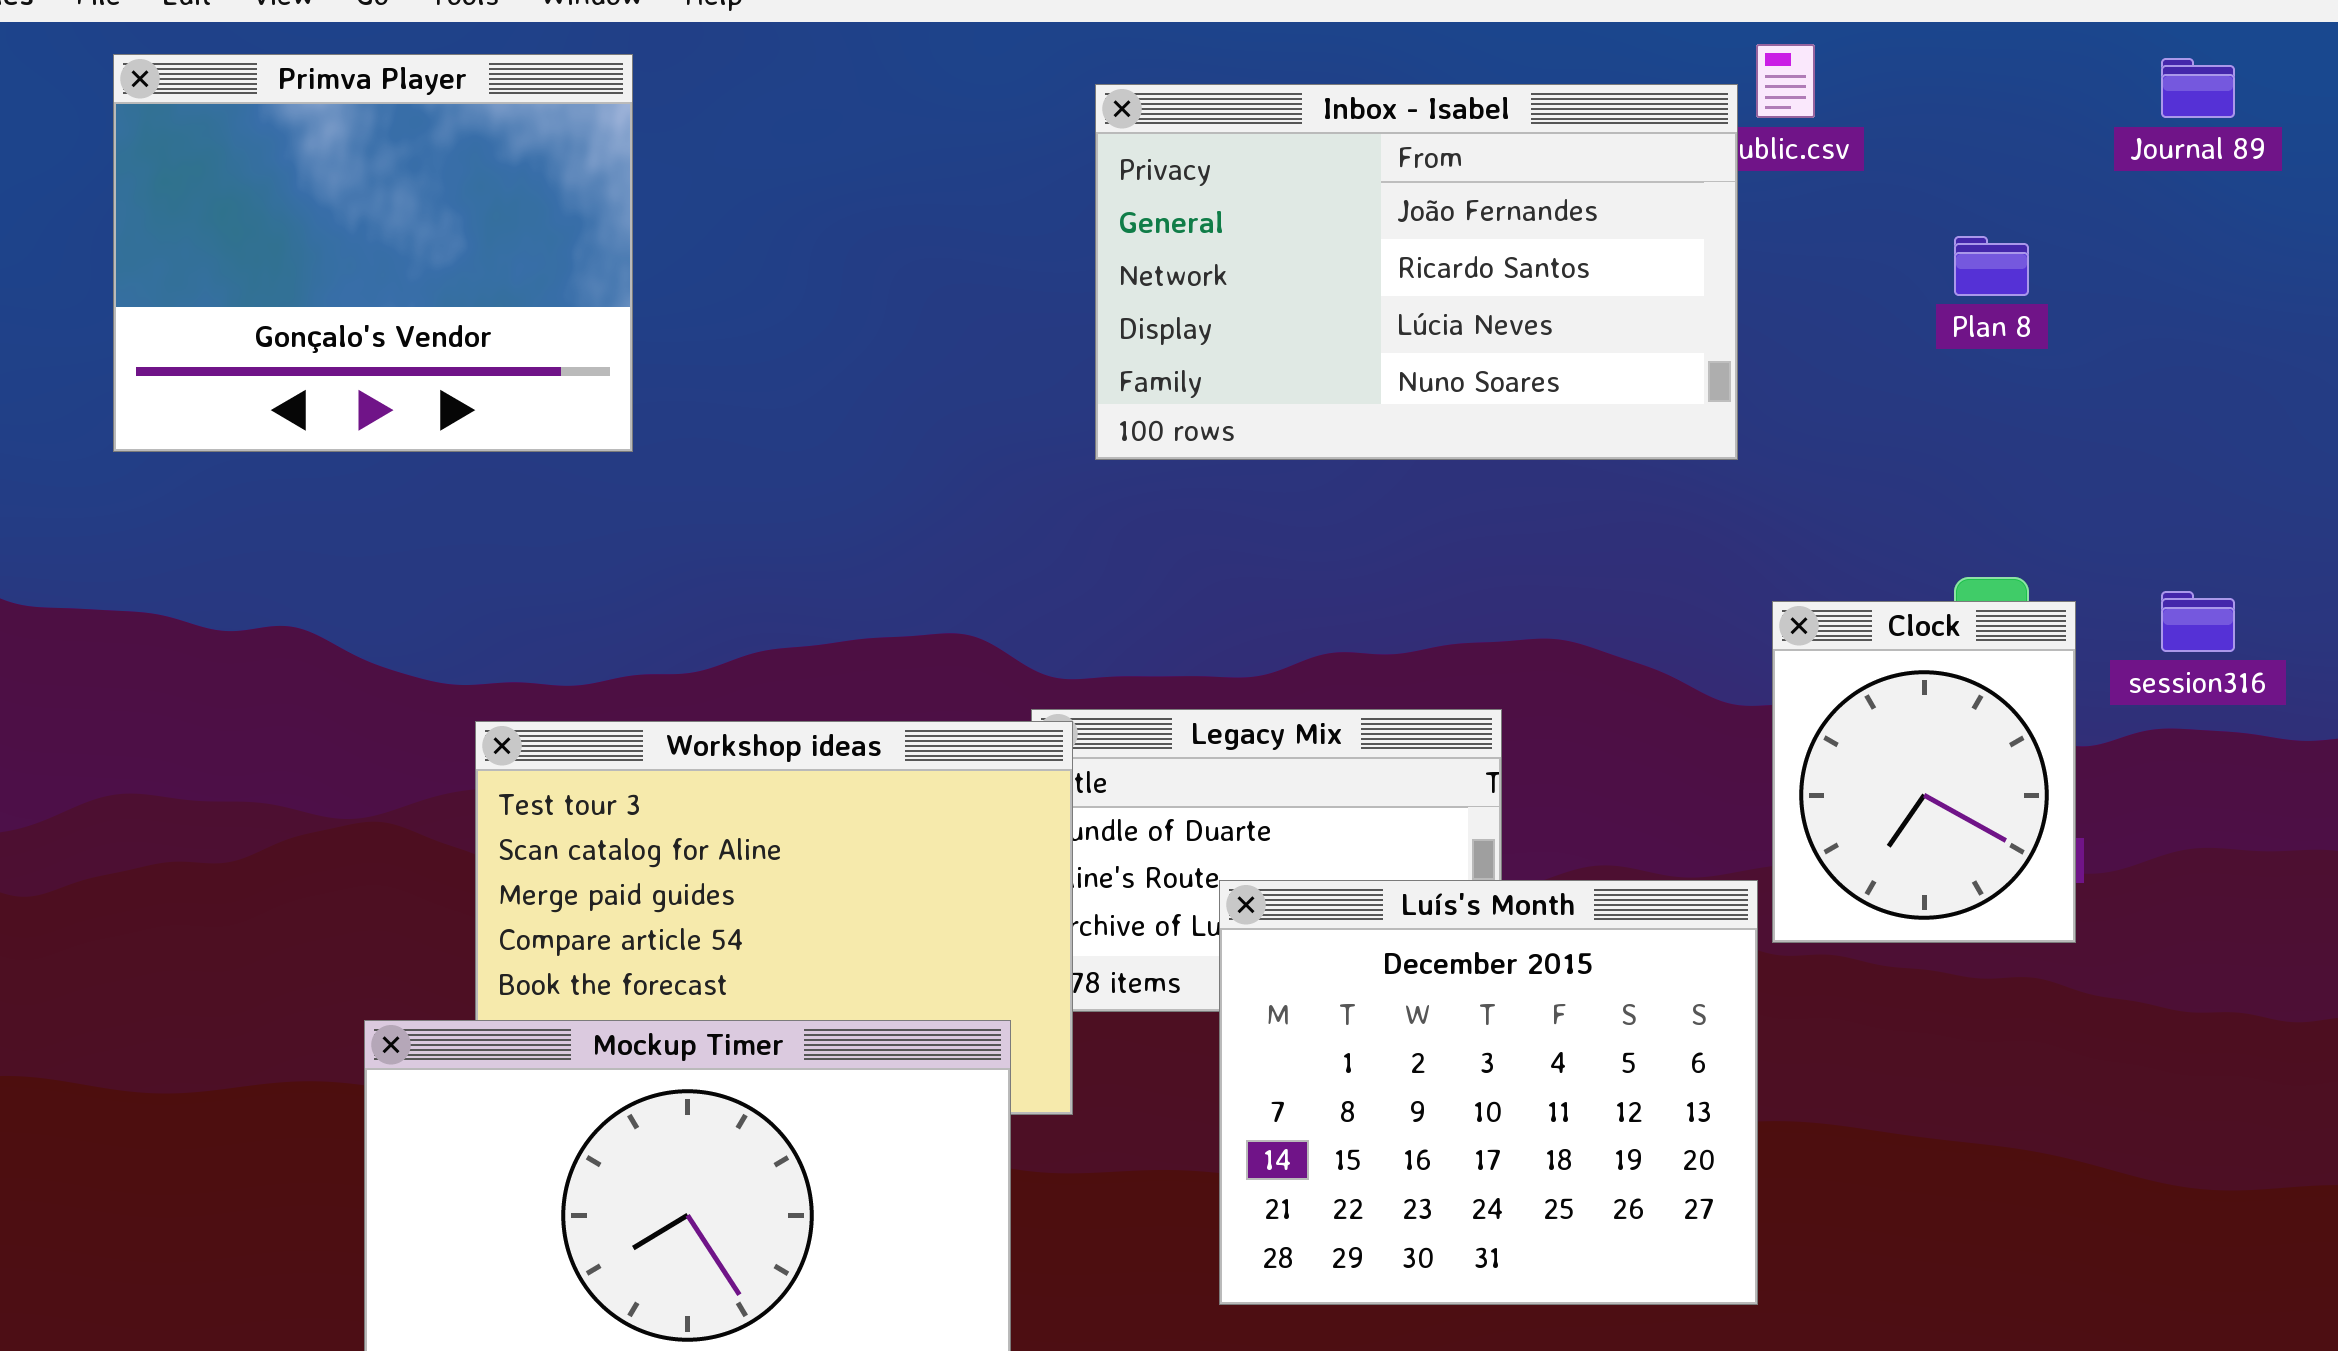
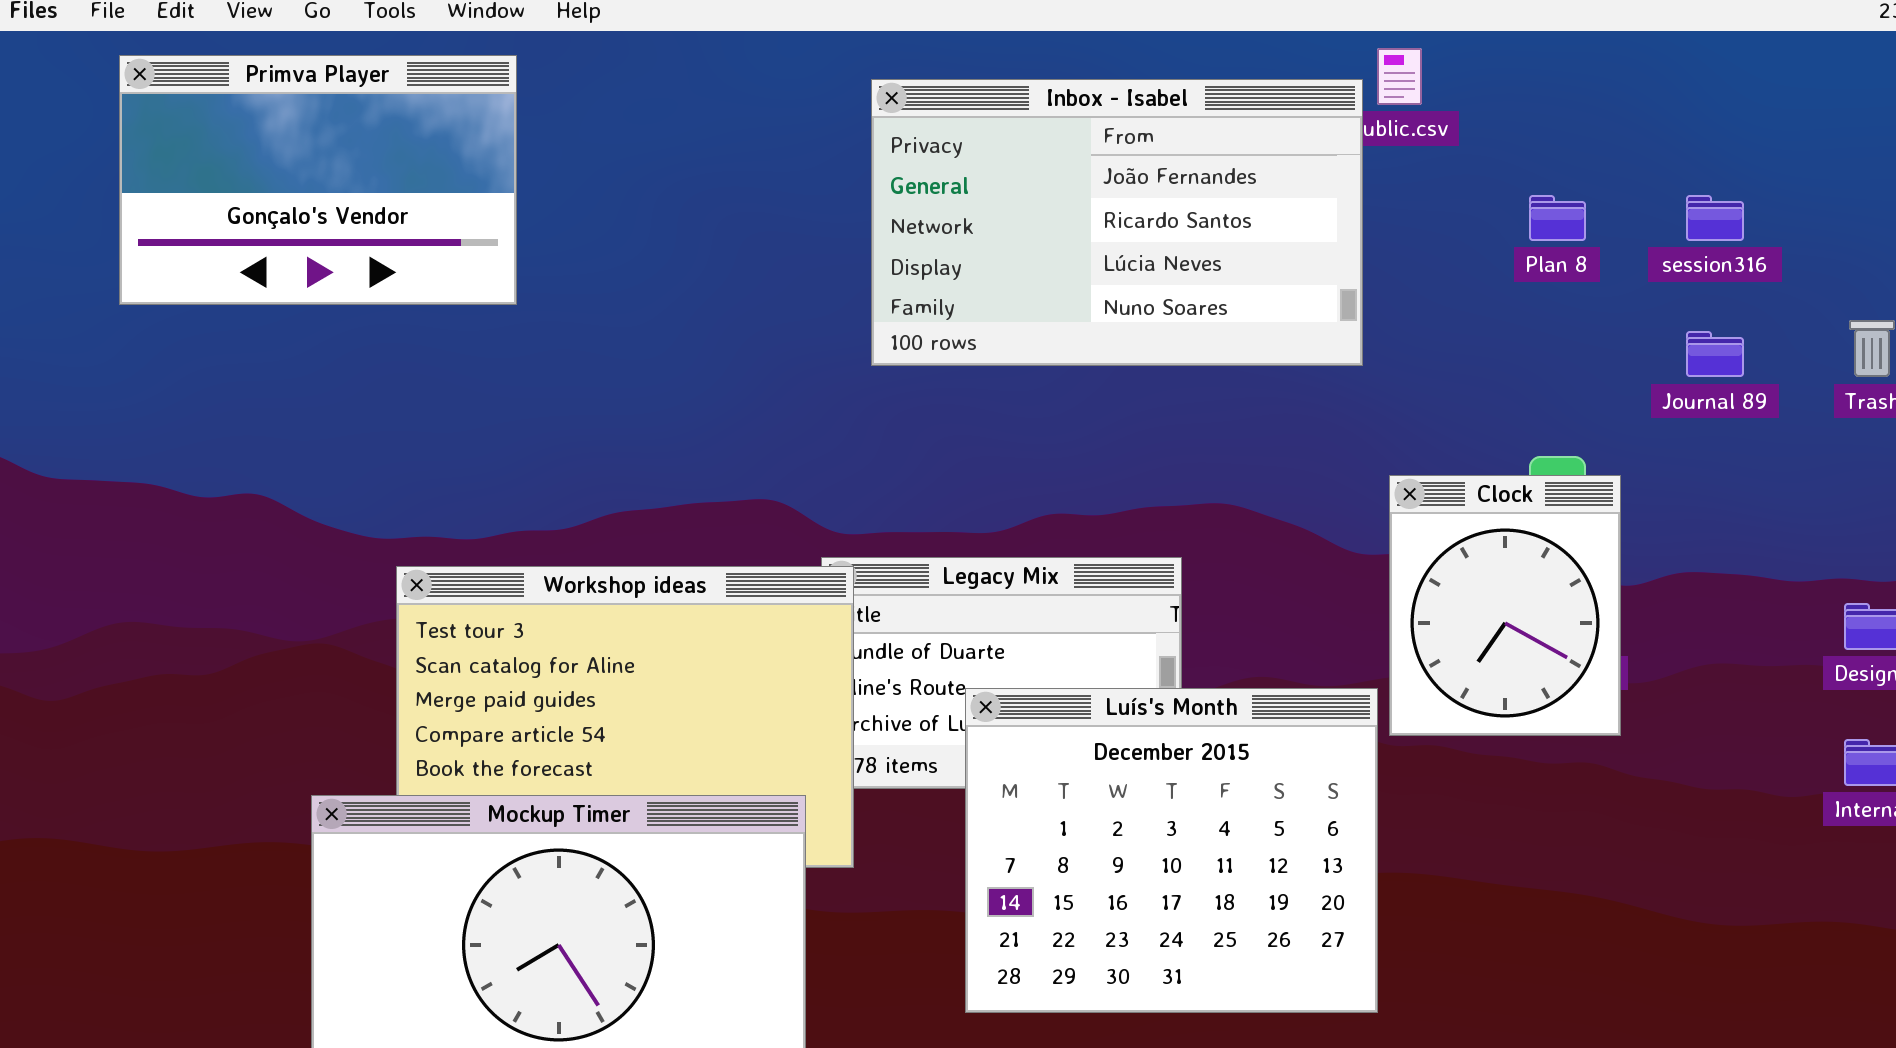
Primva Player: [113,54,633,452] -> [119,55,517,305], resized
Journal 89: [2161,58,2235,118] -> [1686,331,1744,377], moved
session316: [2161,591,2235,652] -> [1686,195,1744,241], moved

